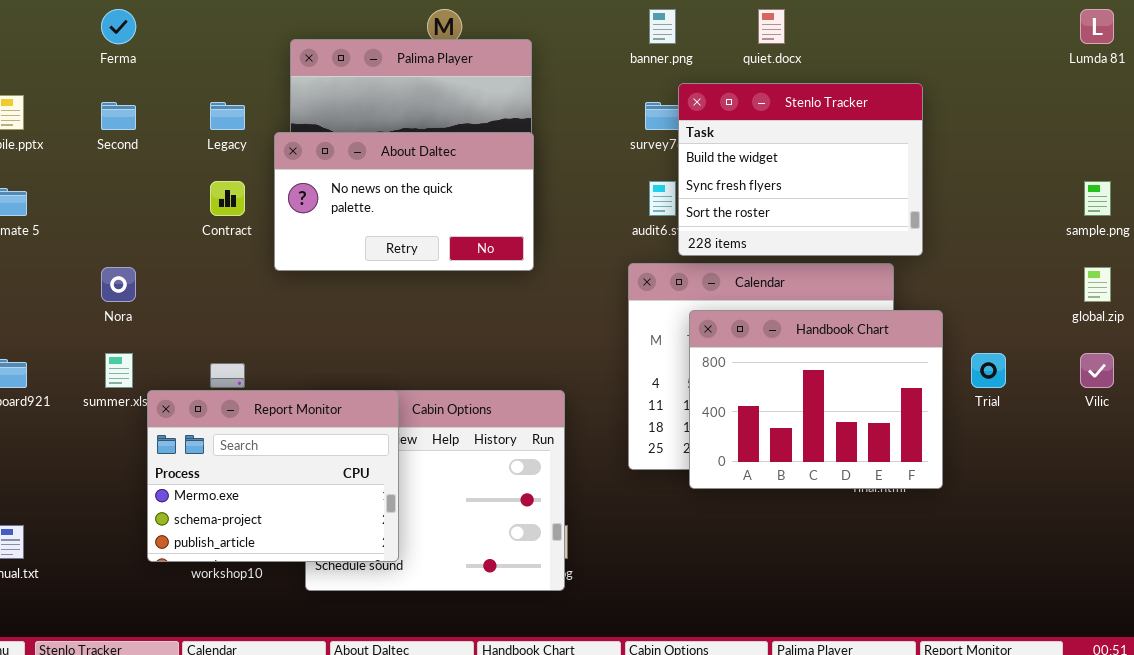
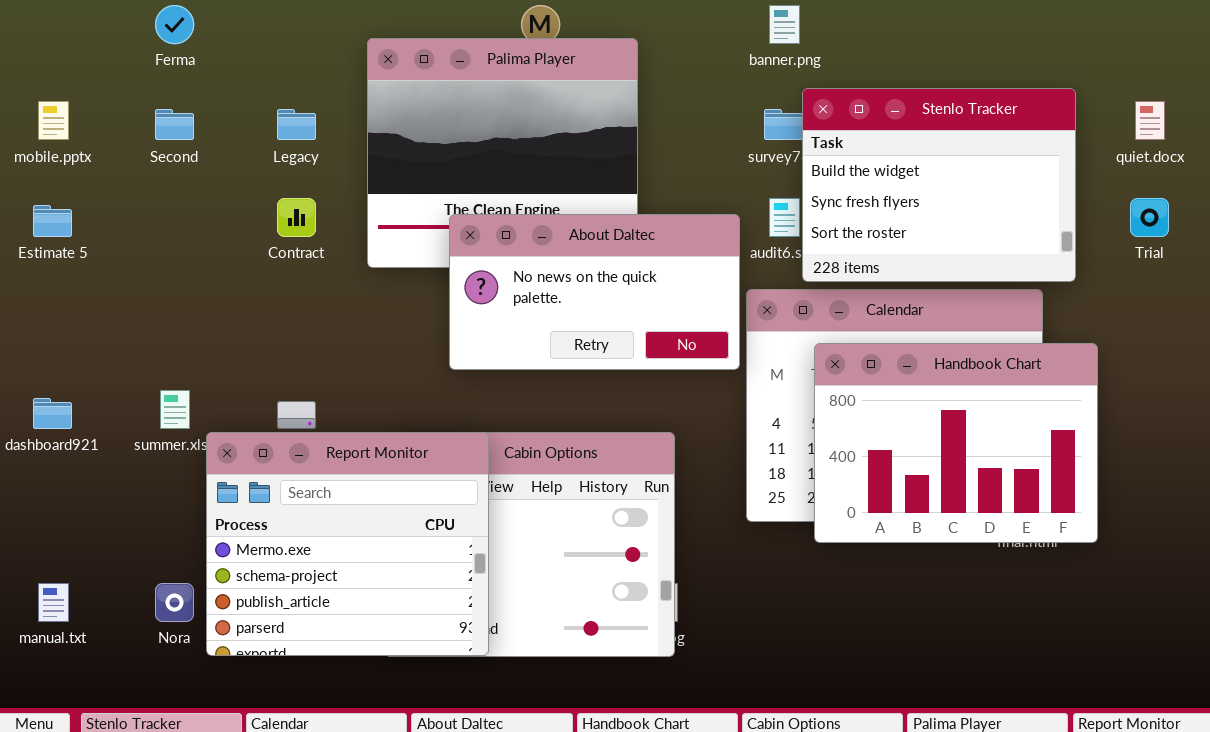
quiet.docx: [758,9,785,44] -> [1135,101,1165,140], moved
About Daltec: [274,132,534,271] -> [449,214,740,370], moved
Nora: [101,267,136,302] -> [155,583,194,622], moved
Trial: [971,353,1006,388] -> [1130,198,1169,237], moved
Report Monitor: [147,390,399,562] -> [206,432,489,656], resized

